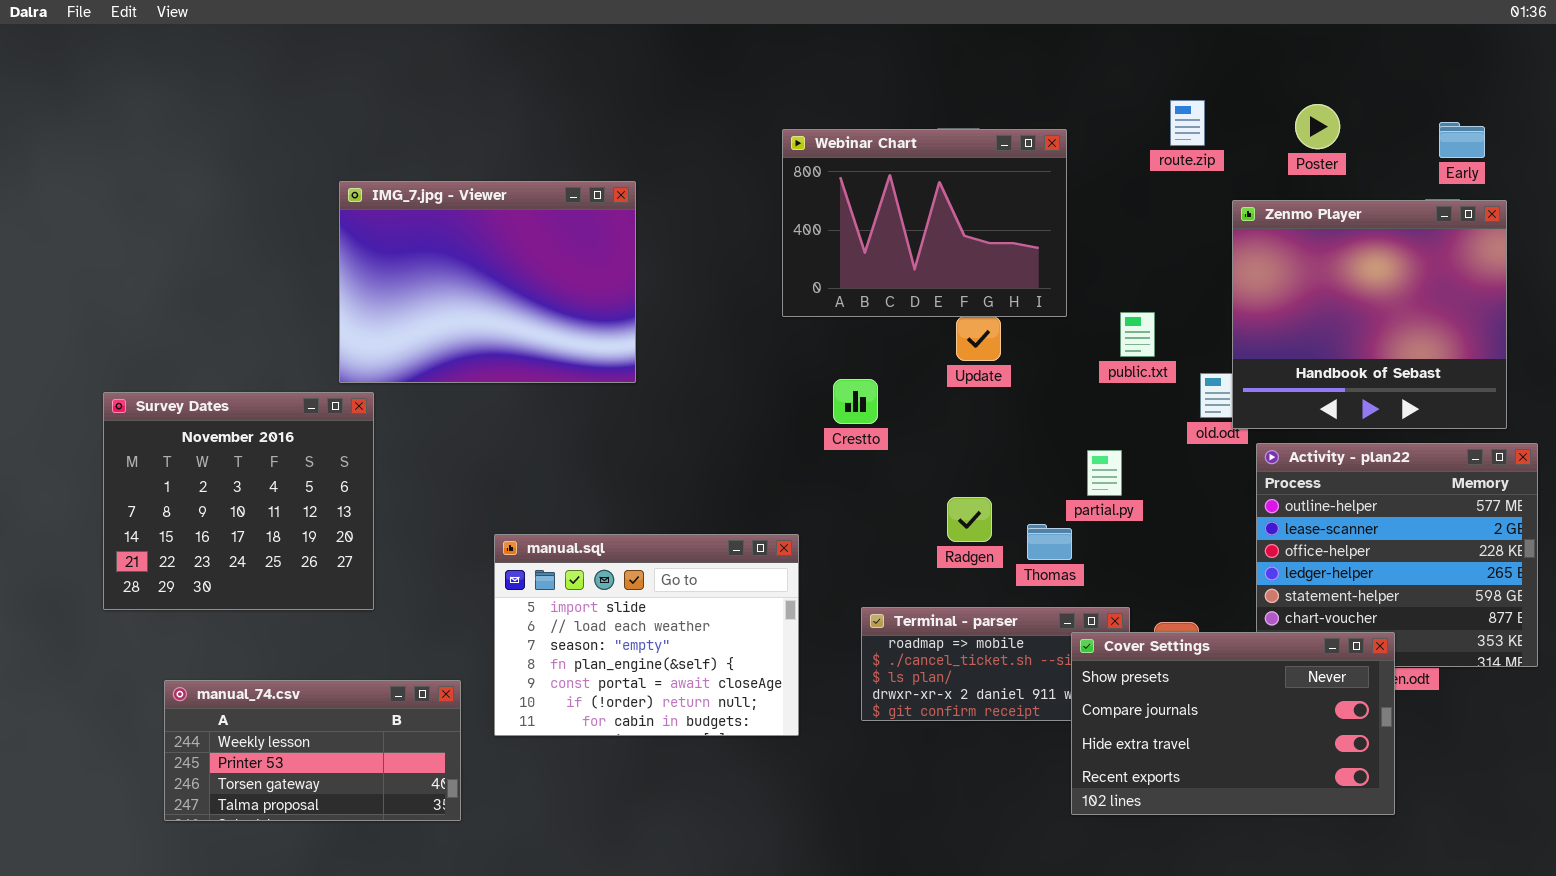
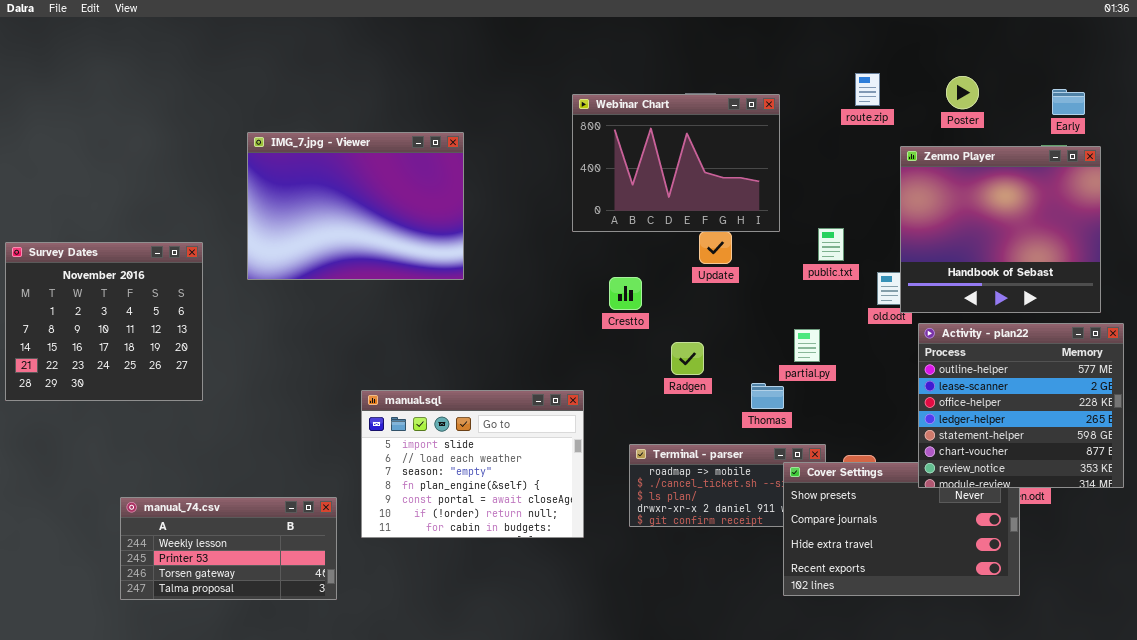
Survey Dates: [103,392,374,610] -> [5,242,203,401], moved
Activity - plan22: [1256,443,1538,667] -> [918,323,1124,488], raised
Radgen: [947,497,992,542] -> [671,342,704,375], moved

